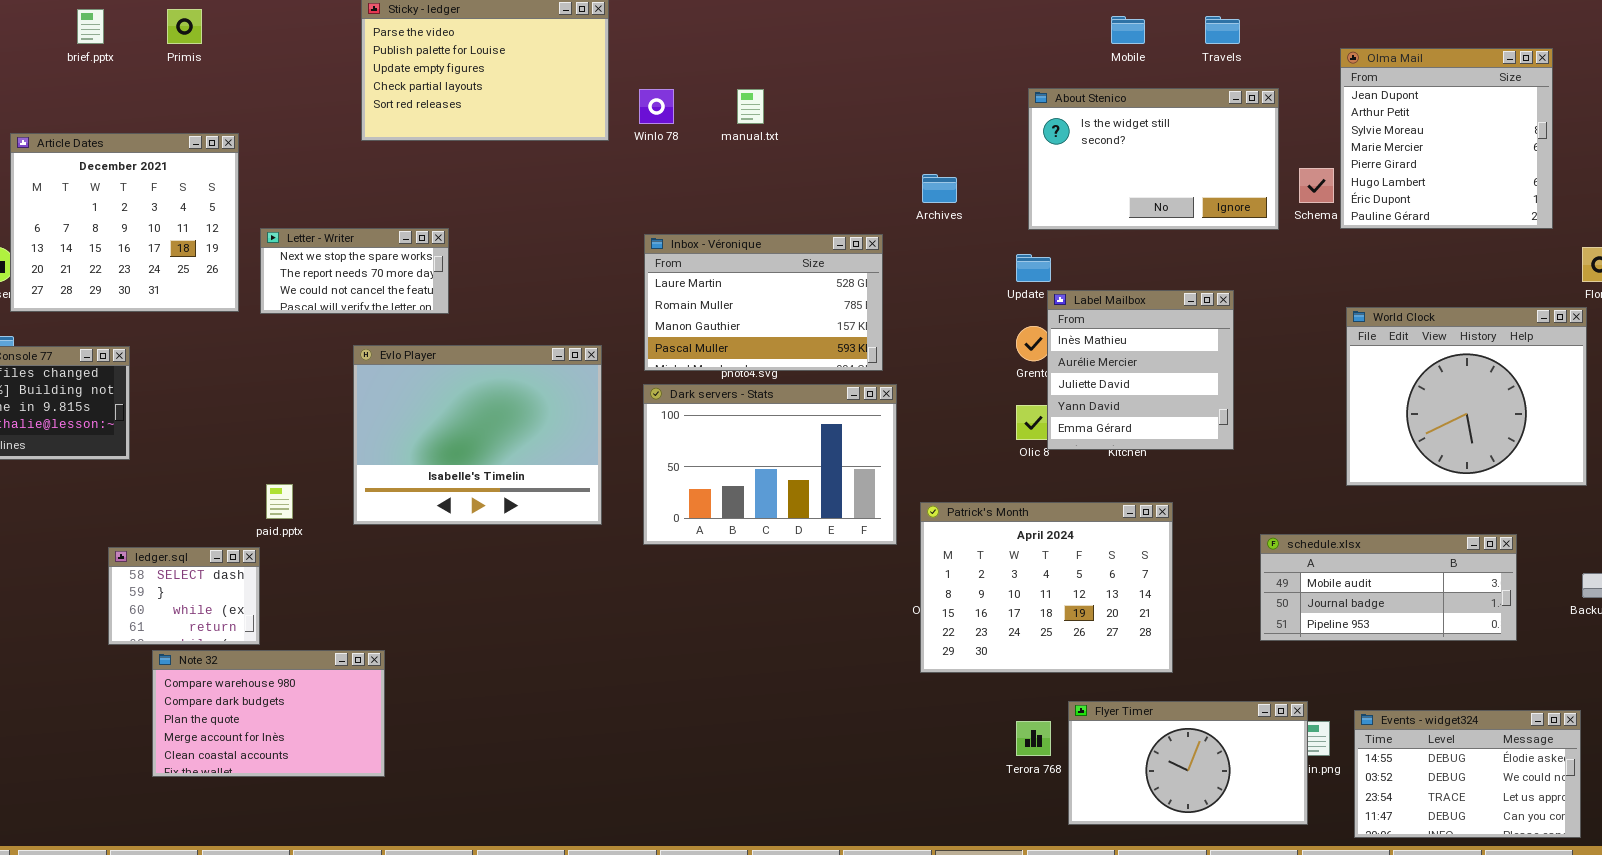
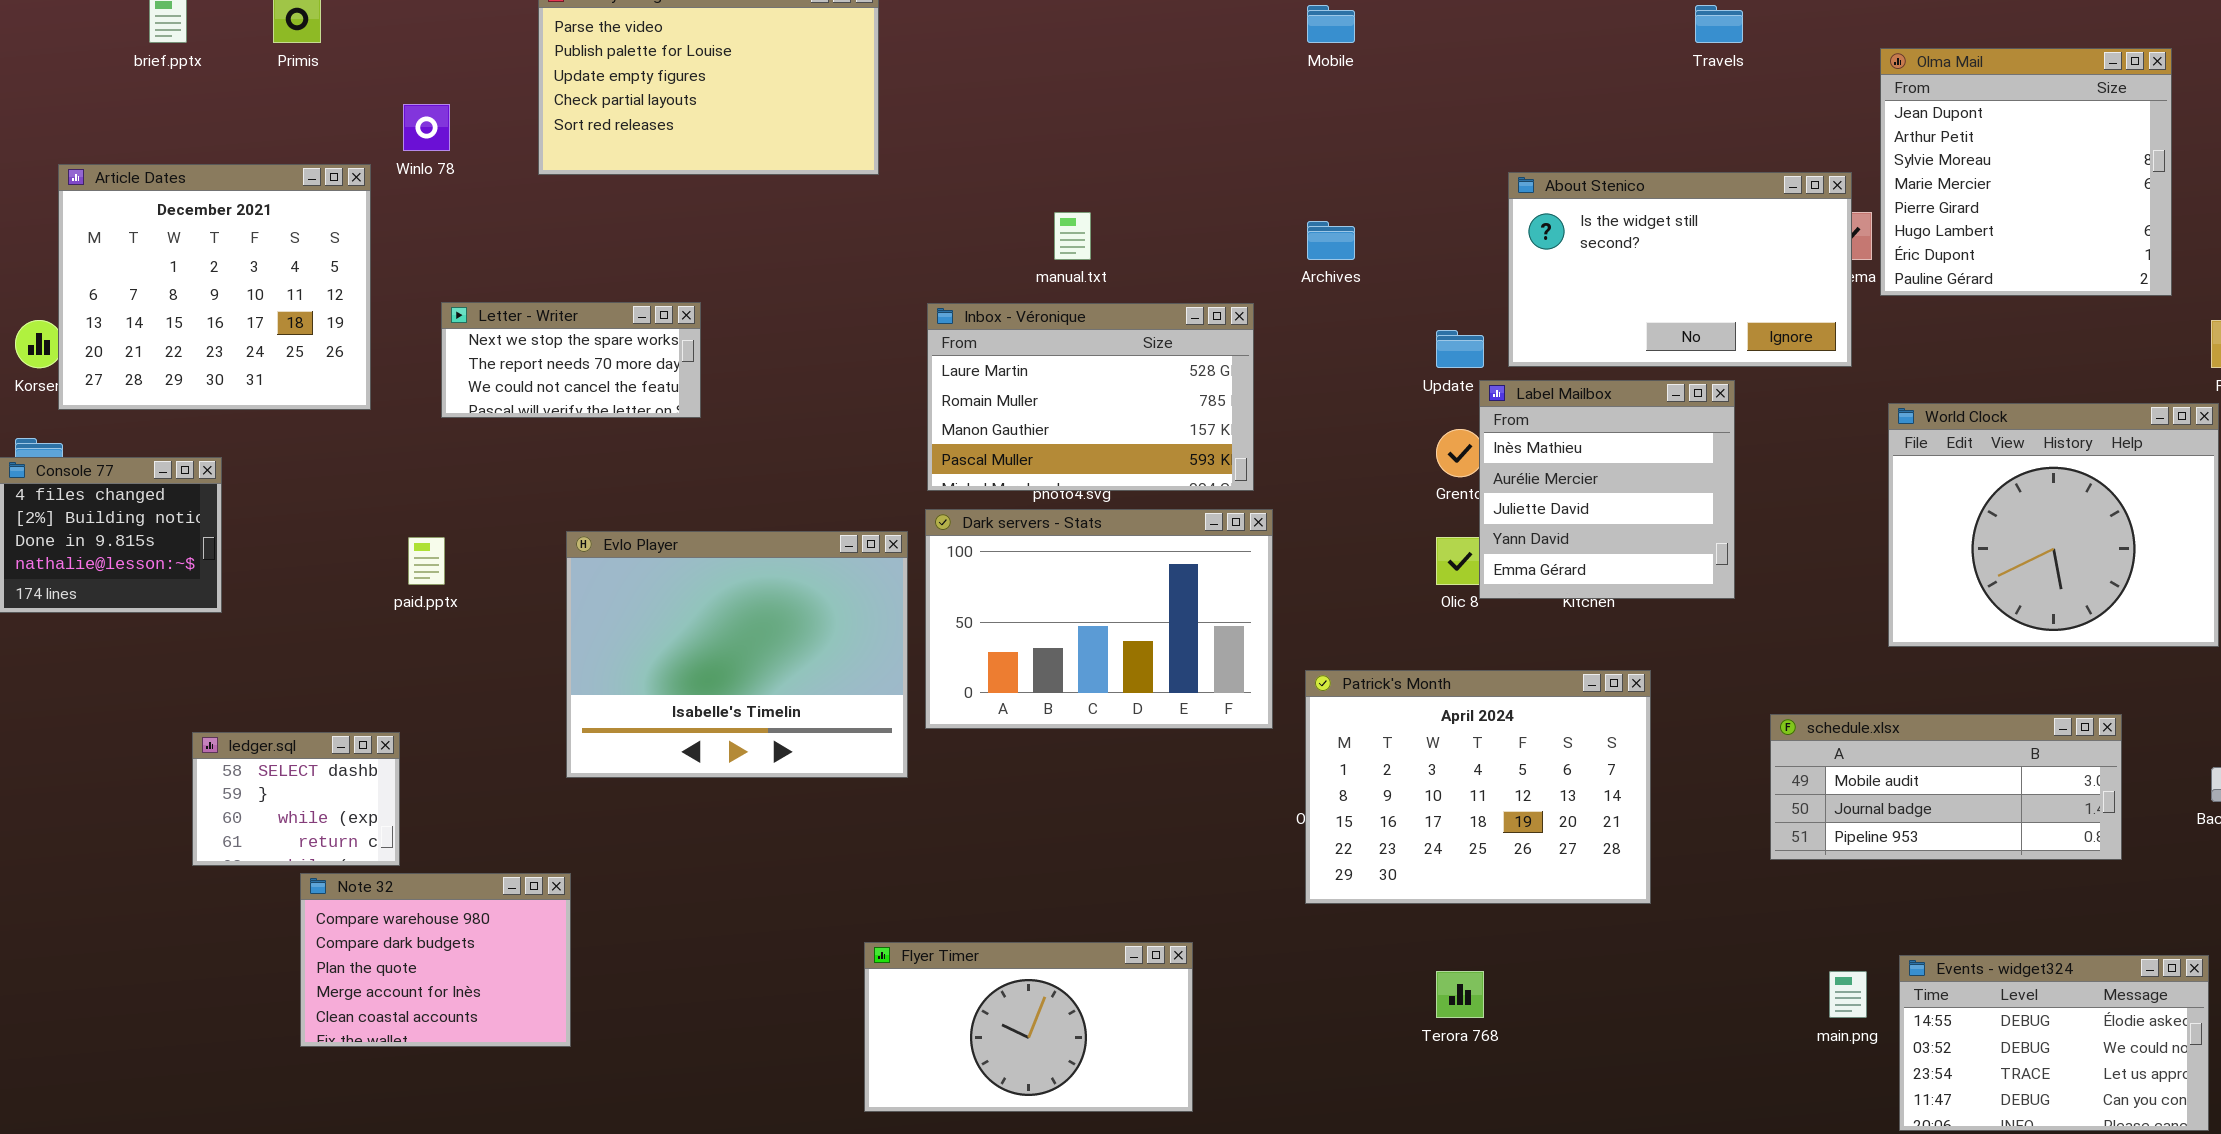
Mobile: [1111,16,1145,44] -> [1307,5,1355,43], moved
About Stenico: [1028,88,1279,230] -> [1508,172,1852,367], moved
Winlo 78: [639,89,674,124] -> [403,104,450,151], moved
manual.txt: [737,89,764,124] -> [1054,212,1091,260], moved
Letter - Writer: [260,228,449,314] -> [441,302,701,418], moved
Evlo Player: [353,345,602,525] -> [566,531,908,778], moved
paid.pptx: [266,484,293,519] -> [408,537,445,585], moved
Note 32: [152,650,385,777] -> [300,873,571,1047], resized
Flyer Timer: [1068,701,1308,825] -> [864,942,1193,1112], moved

